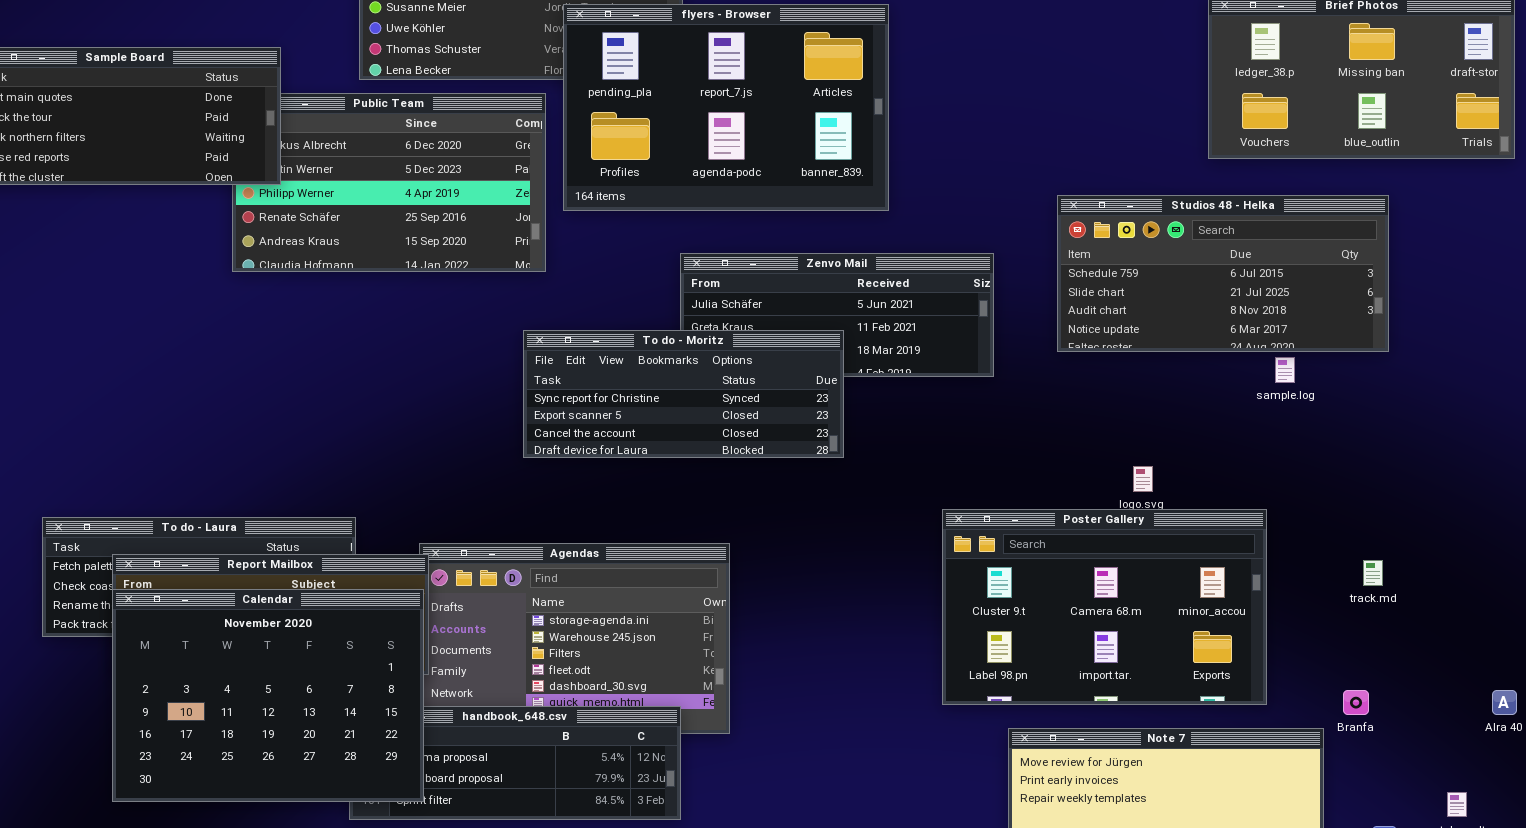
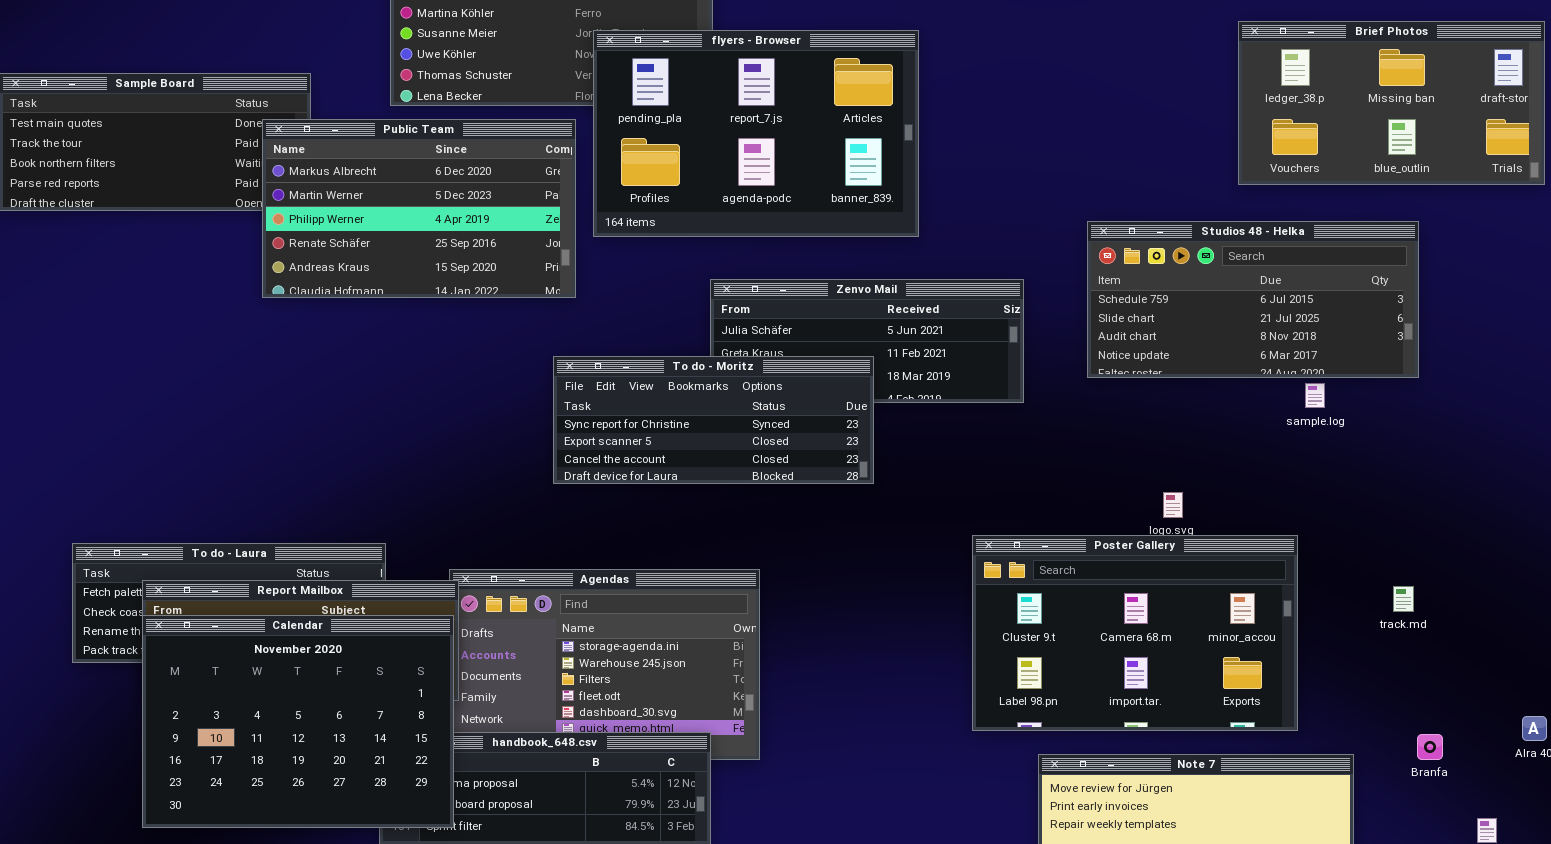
Public Team: [232,93,546,272] -> [262,119,576,298], raised
Branfa: [1343,690,1369,715] -> [1417,734,1443,760], moved

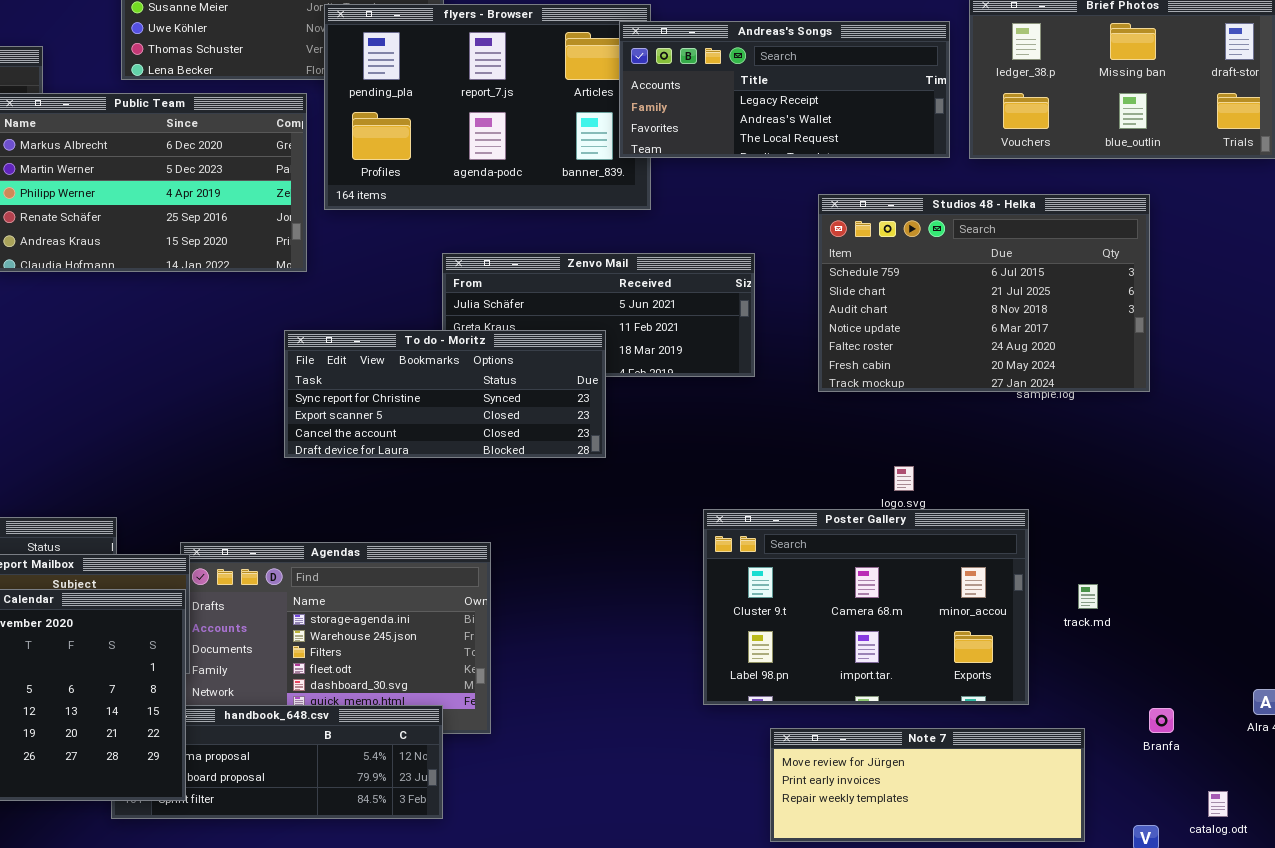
Andreas's Songs: none -> [619,21,950,158], opened
Studios 48 - Helka: [1087,221,1419,378] -> [818,194,1150,392], resized
track.md: [1393,586,1414,612] -> [1078,584,1098,609], moved

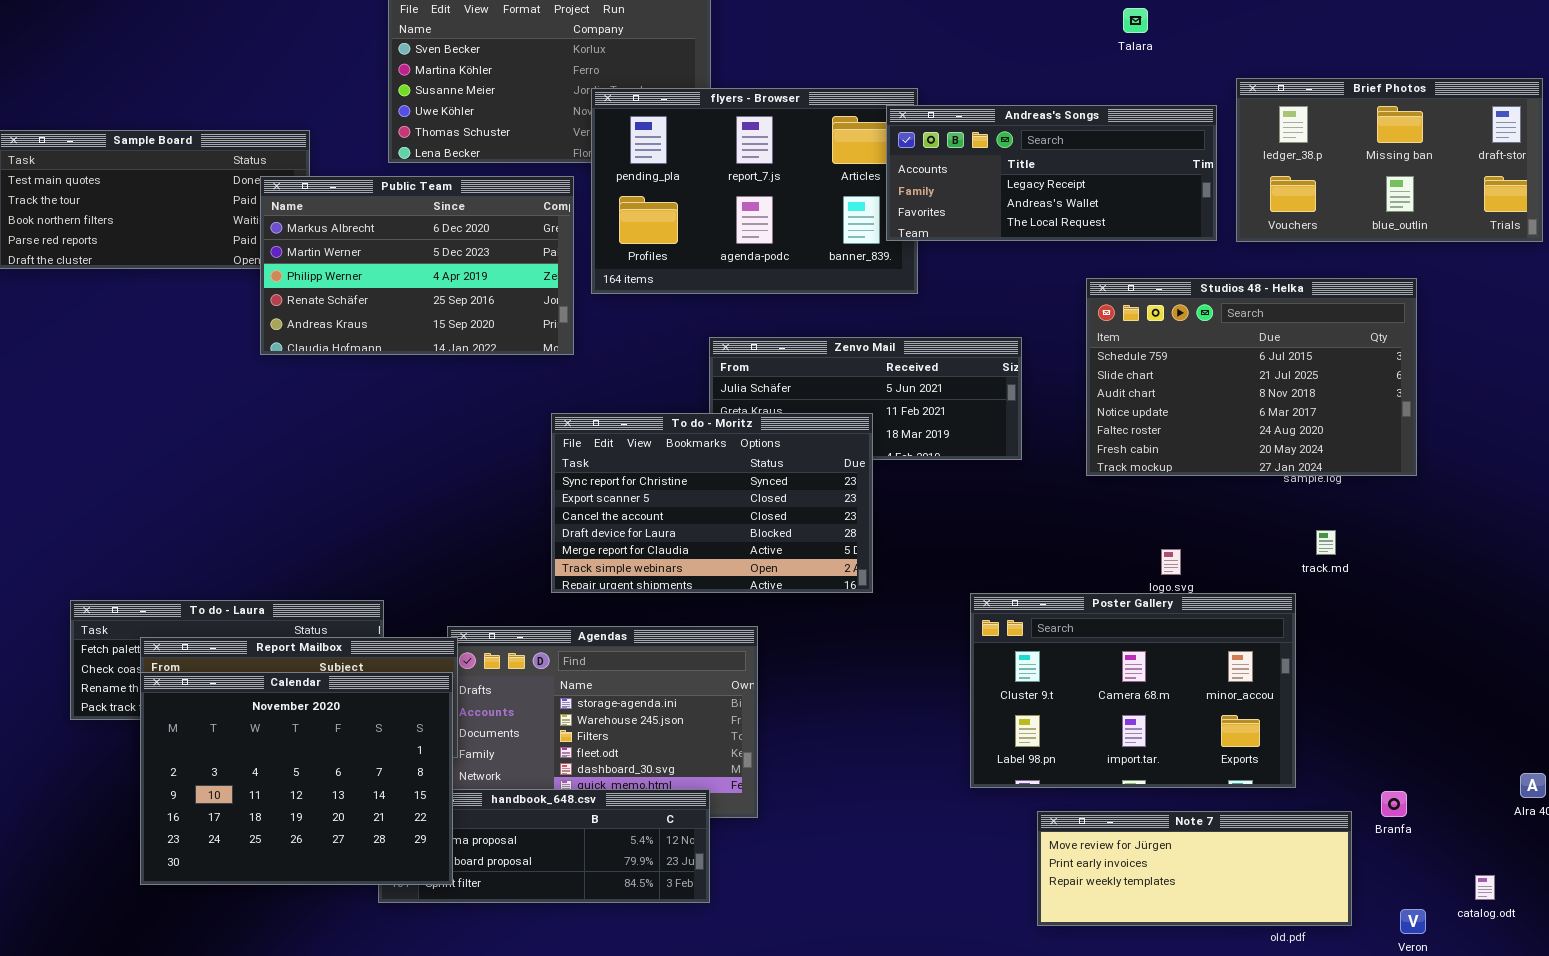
To do - Moritz: [284,330,606,458] -> [551,413,873,593], resized
track.md: [1078,584,1098,609] -> [1316,530,1336,555], moved
Branfa: [1149,708,1174,733] -> [1381,791,1407,817], moved

